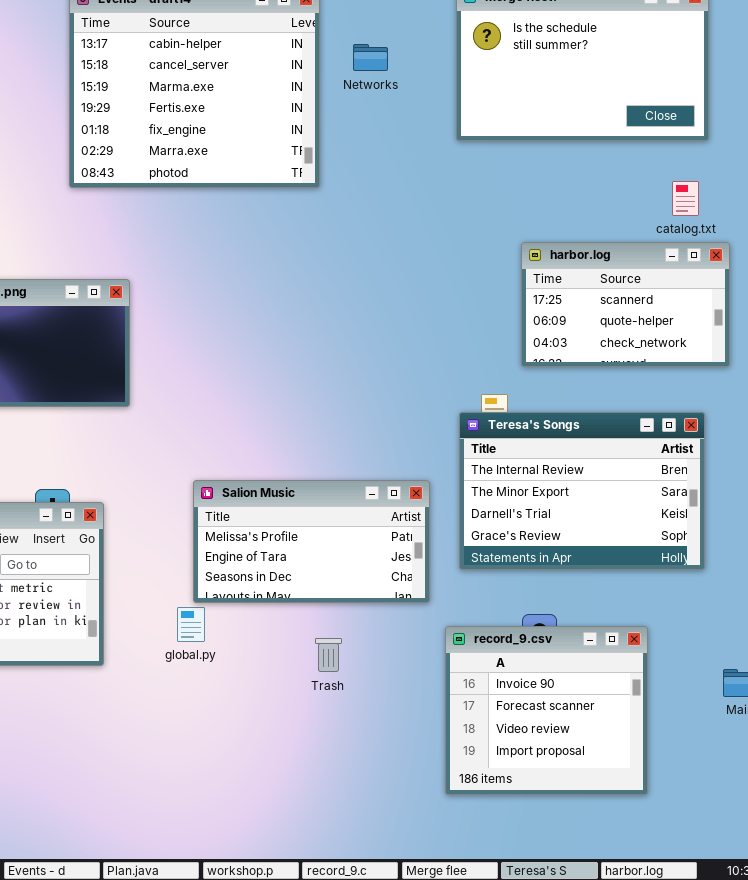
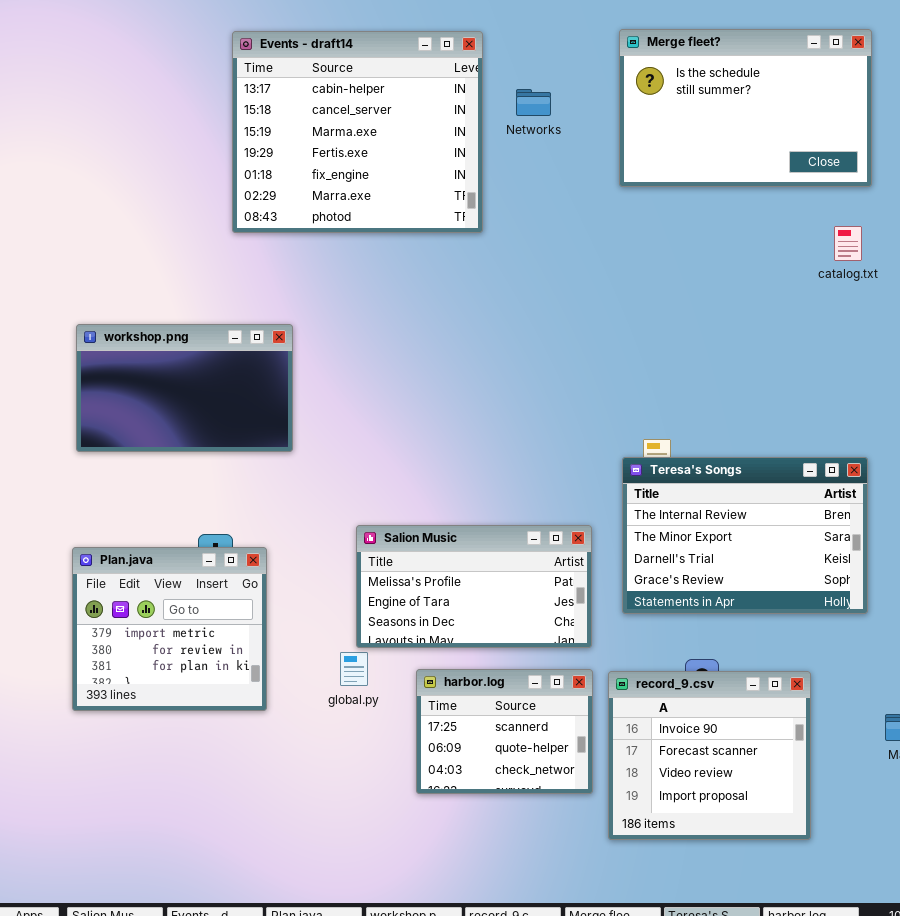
harbor.log: [521,242,730,367] -> [416,669,593,794], moved, resized

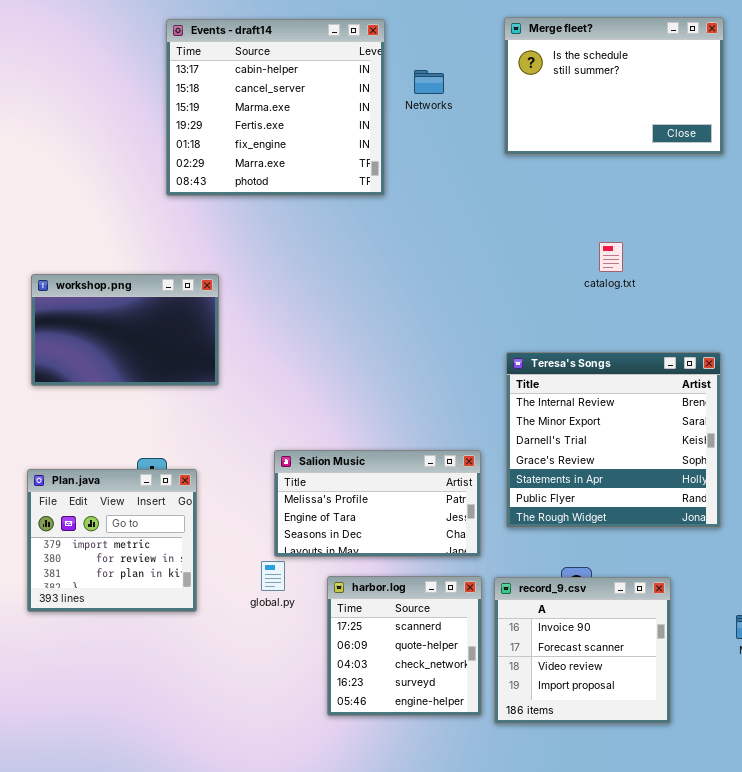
catalog.txt: [834,226,862,261] -> [599,242,623,272], moved
Teresa's Songs: [622,457,868,614] -> [506,352,721,528], resized
harbor.log: [416,669,593,794] -> [327,576,482,716], resized

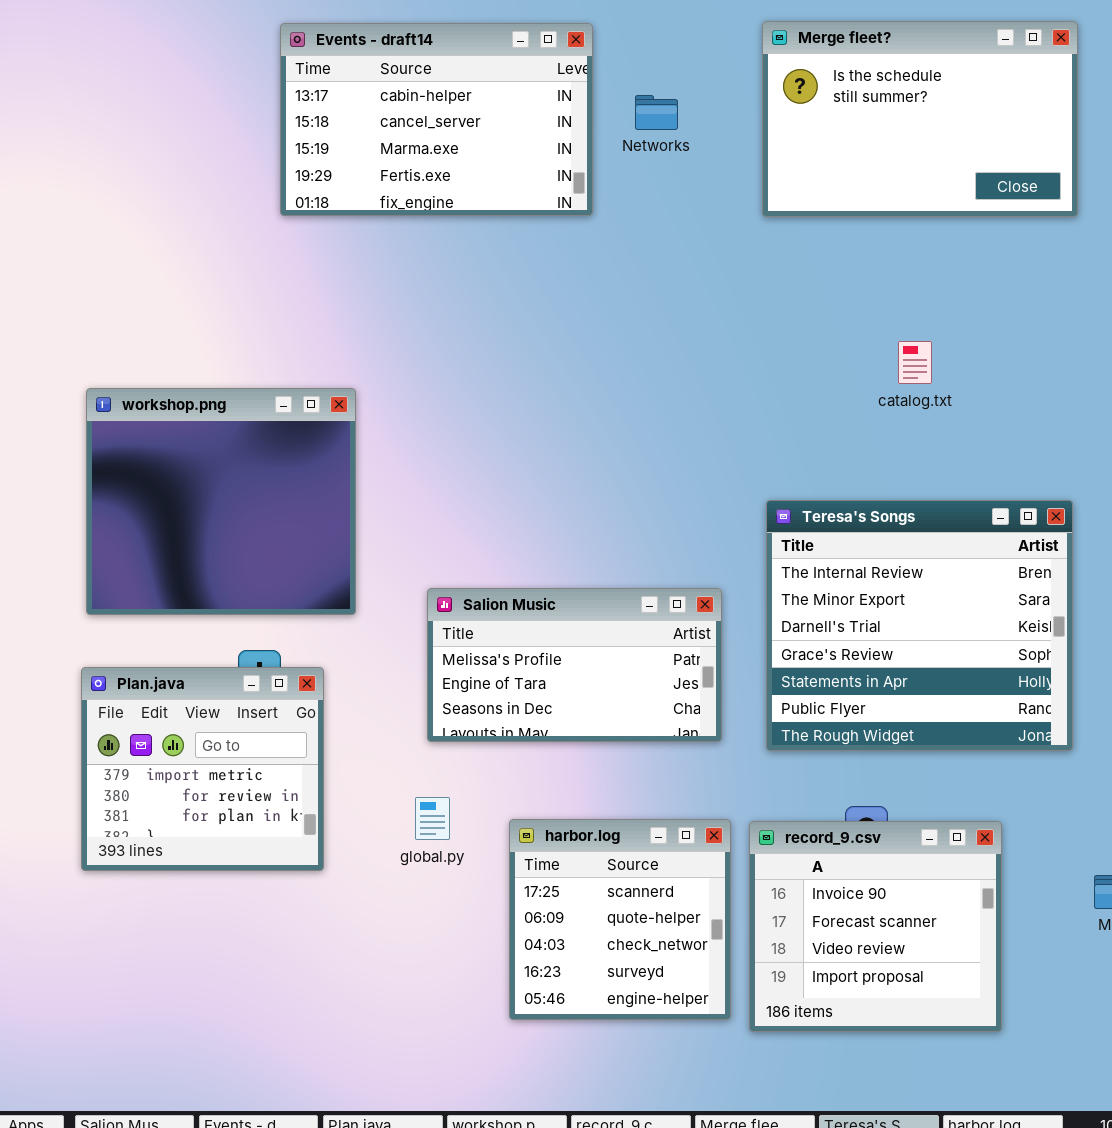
Events - draft14: [166,19,385,196] -> [280,23,593,216], resized
workshop.png: [31,274,219,386] -> [86,388,356,615], resized
Salion Music: [274,450,481,557] -> [427,588,722,742], moved

